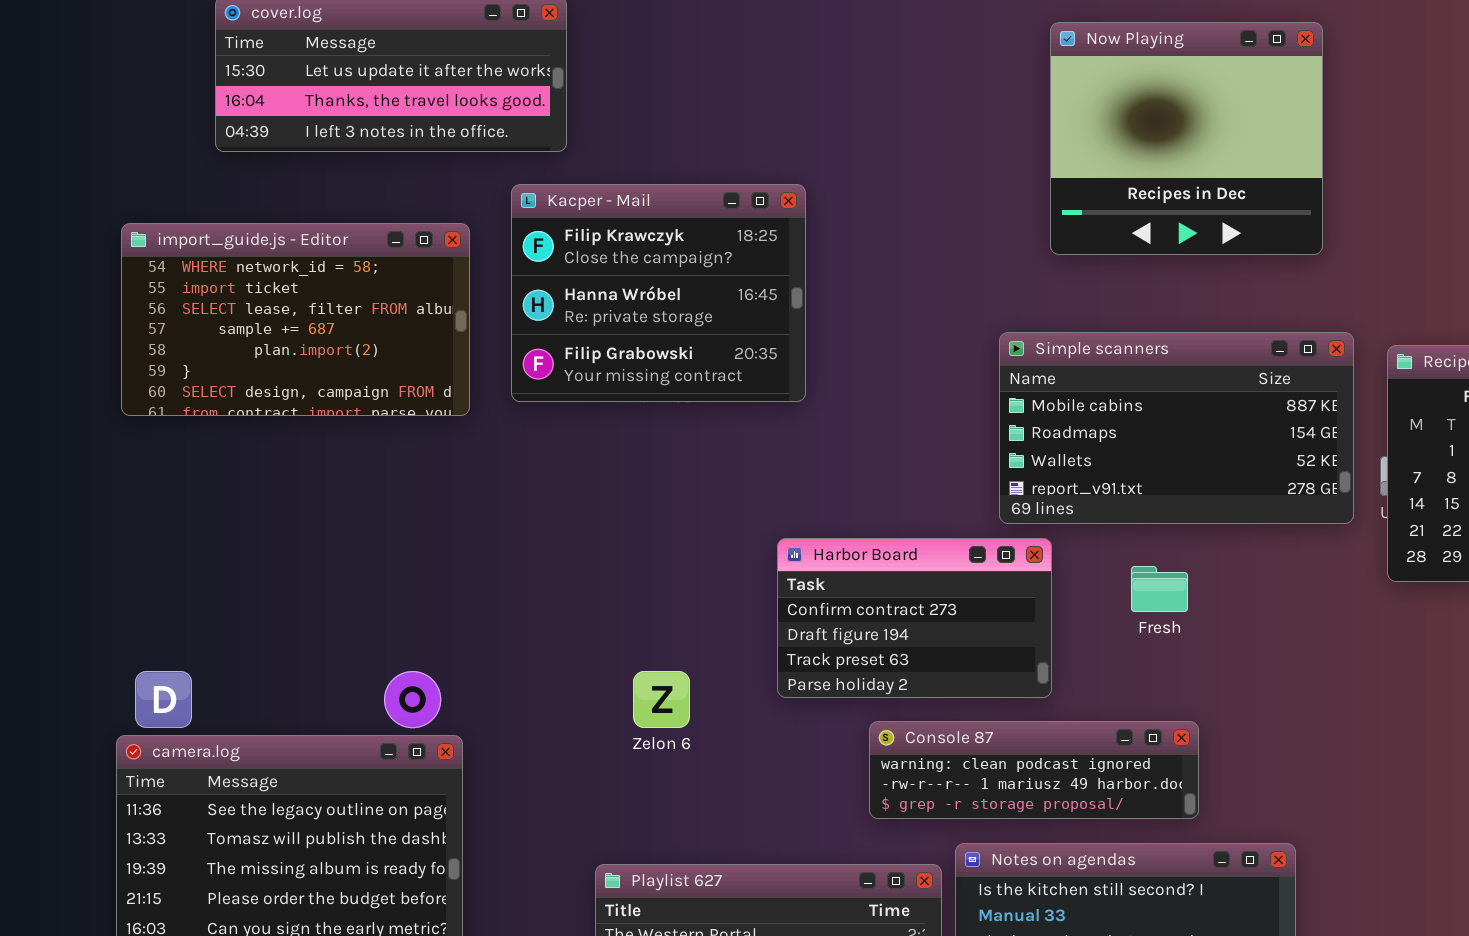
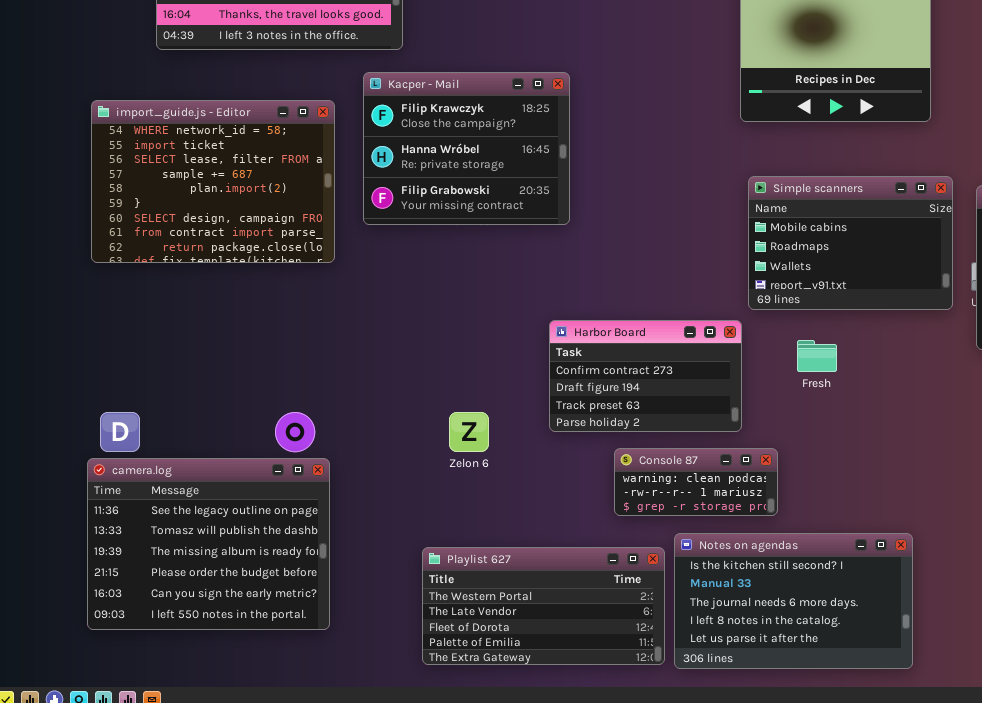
import_guide.js - Editor: [121,223,470,416] -> [91,100,335,263], resized
Simple scanners: [999,332,1354,524] -> [748,176,953,310], resized
Console 87: [869,721,1199,819] -> [614,448,778,516], resized

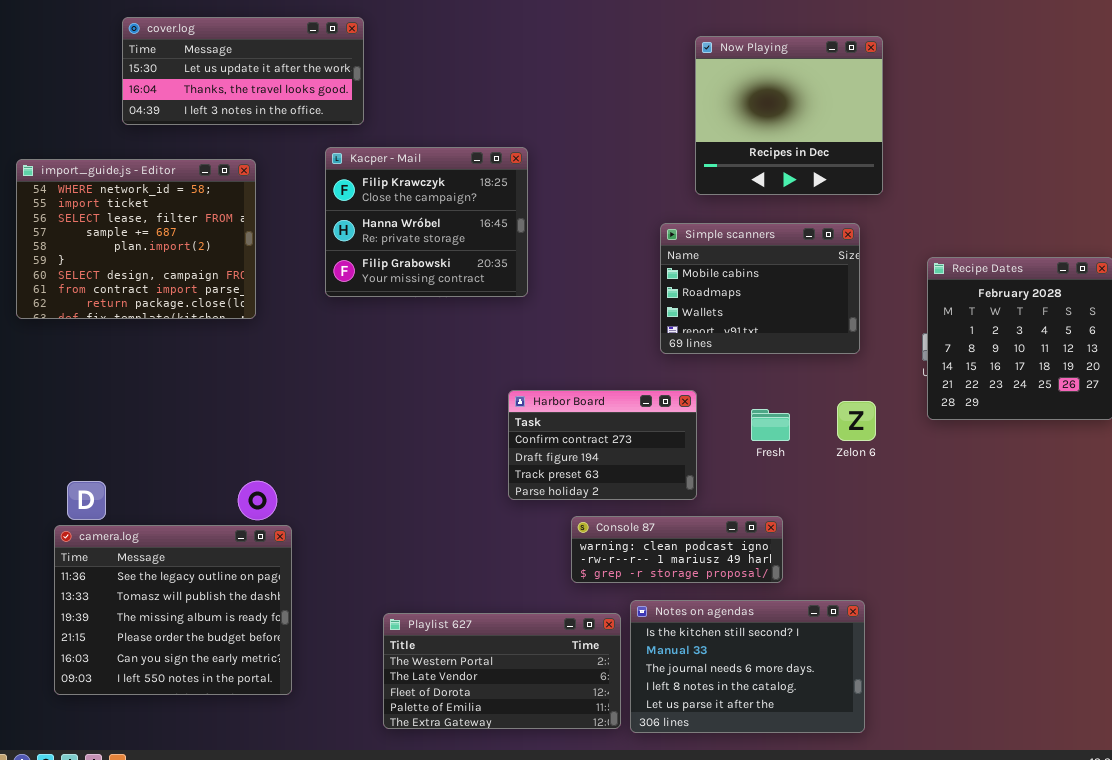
import_guide.js - Editor: [91,100,335,263] -> [16,159,256,319], moved
Simple scanners: [748,176,953,310] -> [660,223,860,354], moved
Zelon 6: [449,412,489,452] -> [837,401,876,441], moved
Console 87: [614,448,778,516] -> [571,516,783,583], resized

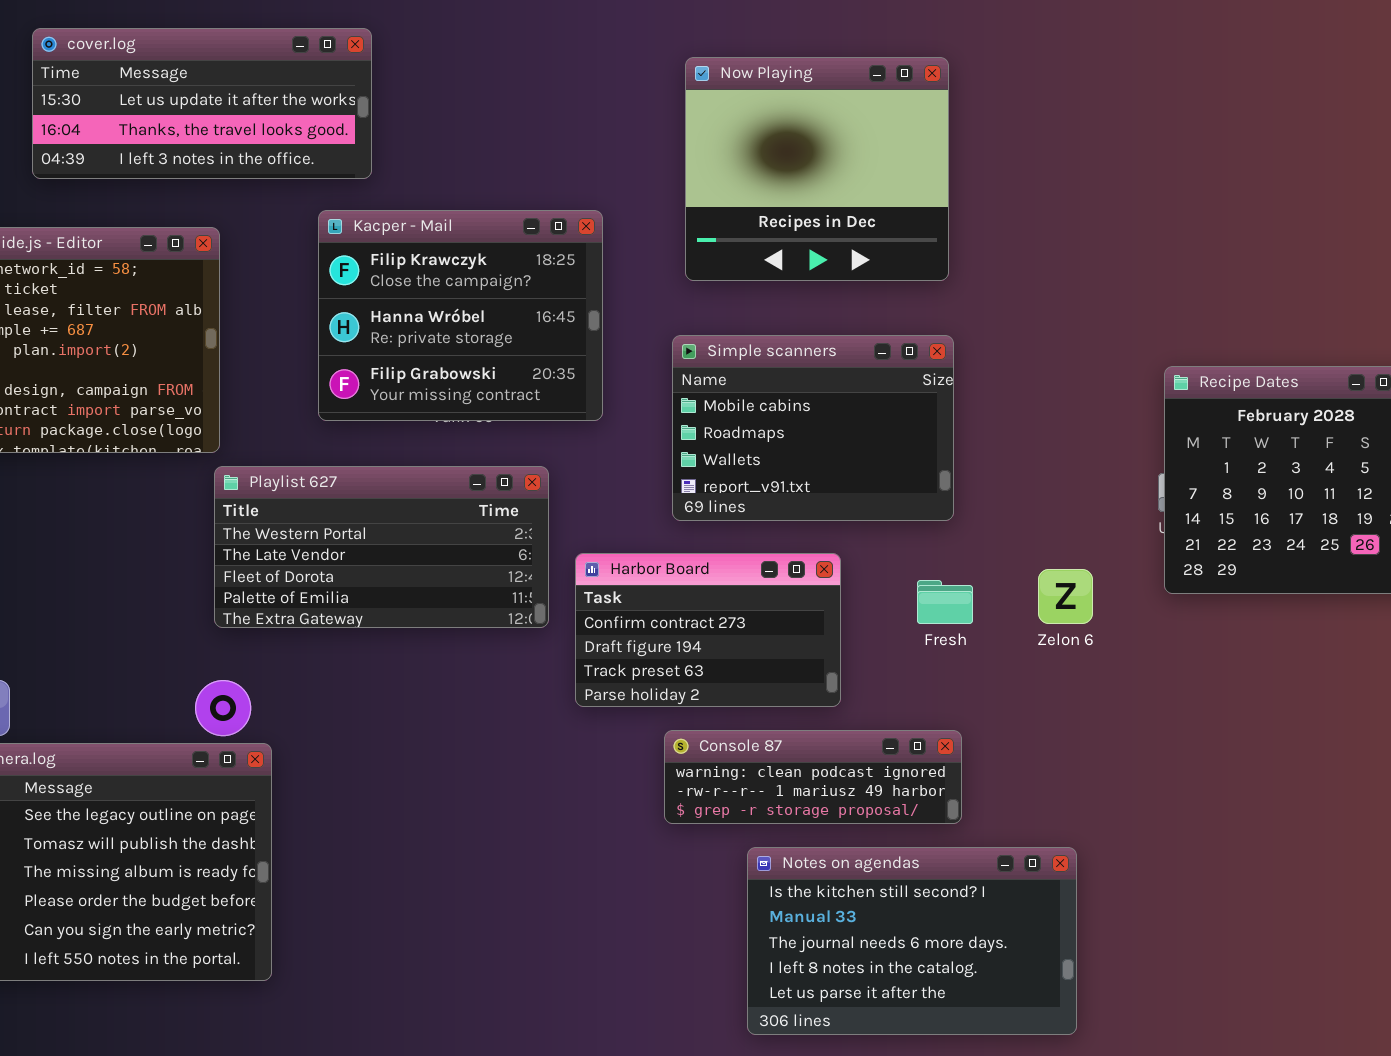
Now Playing: [695,36,883,195] -> [685,57,949,281], moved
Simple scanners: [660,223,860,354] -> [672,335,954,521], moved
Playlist 627: [383,613,621,729] -> [214,466,549,628], moved

